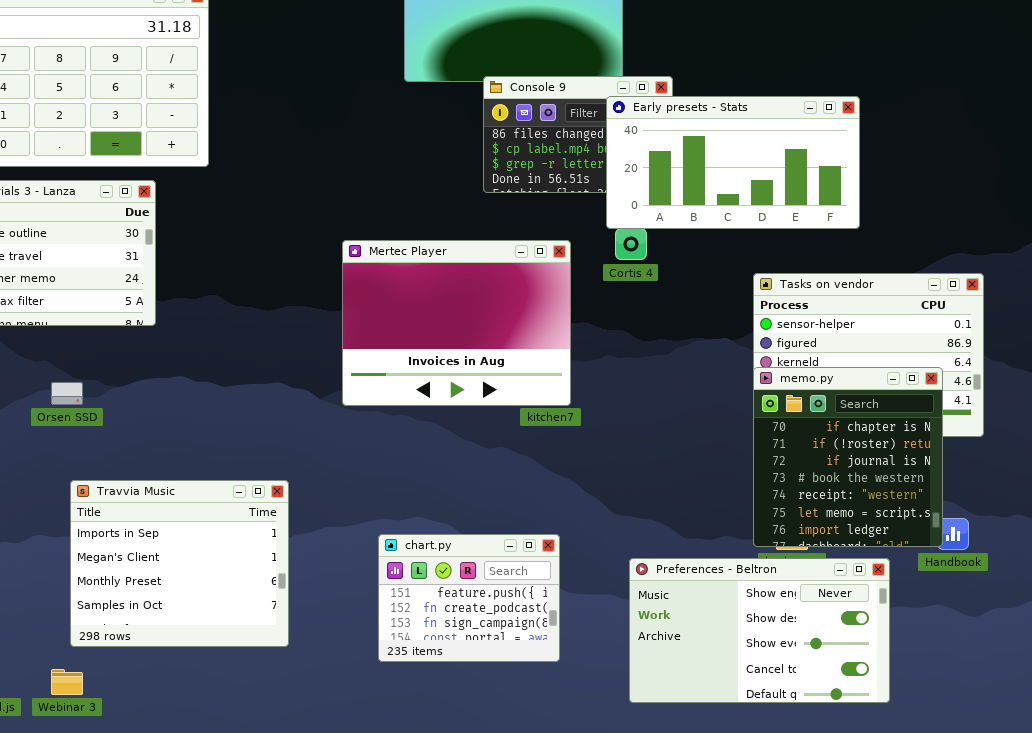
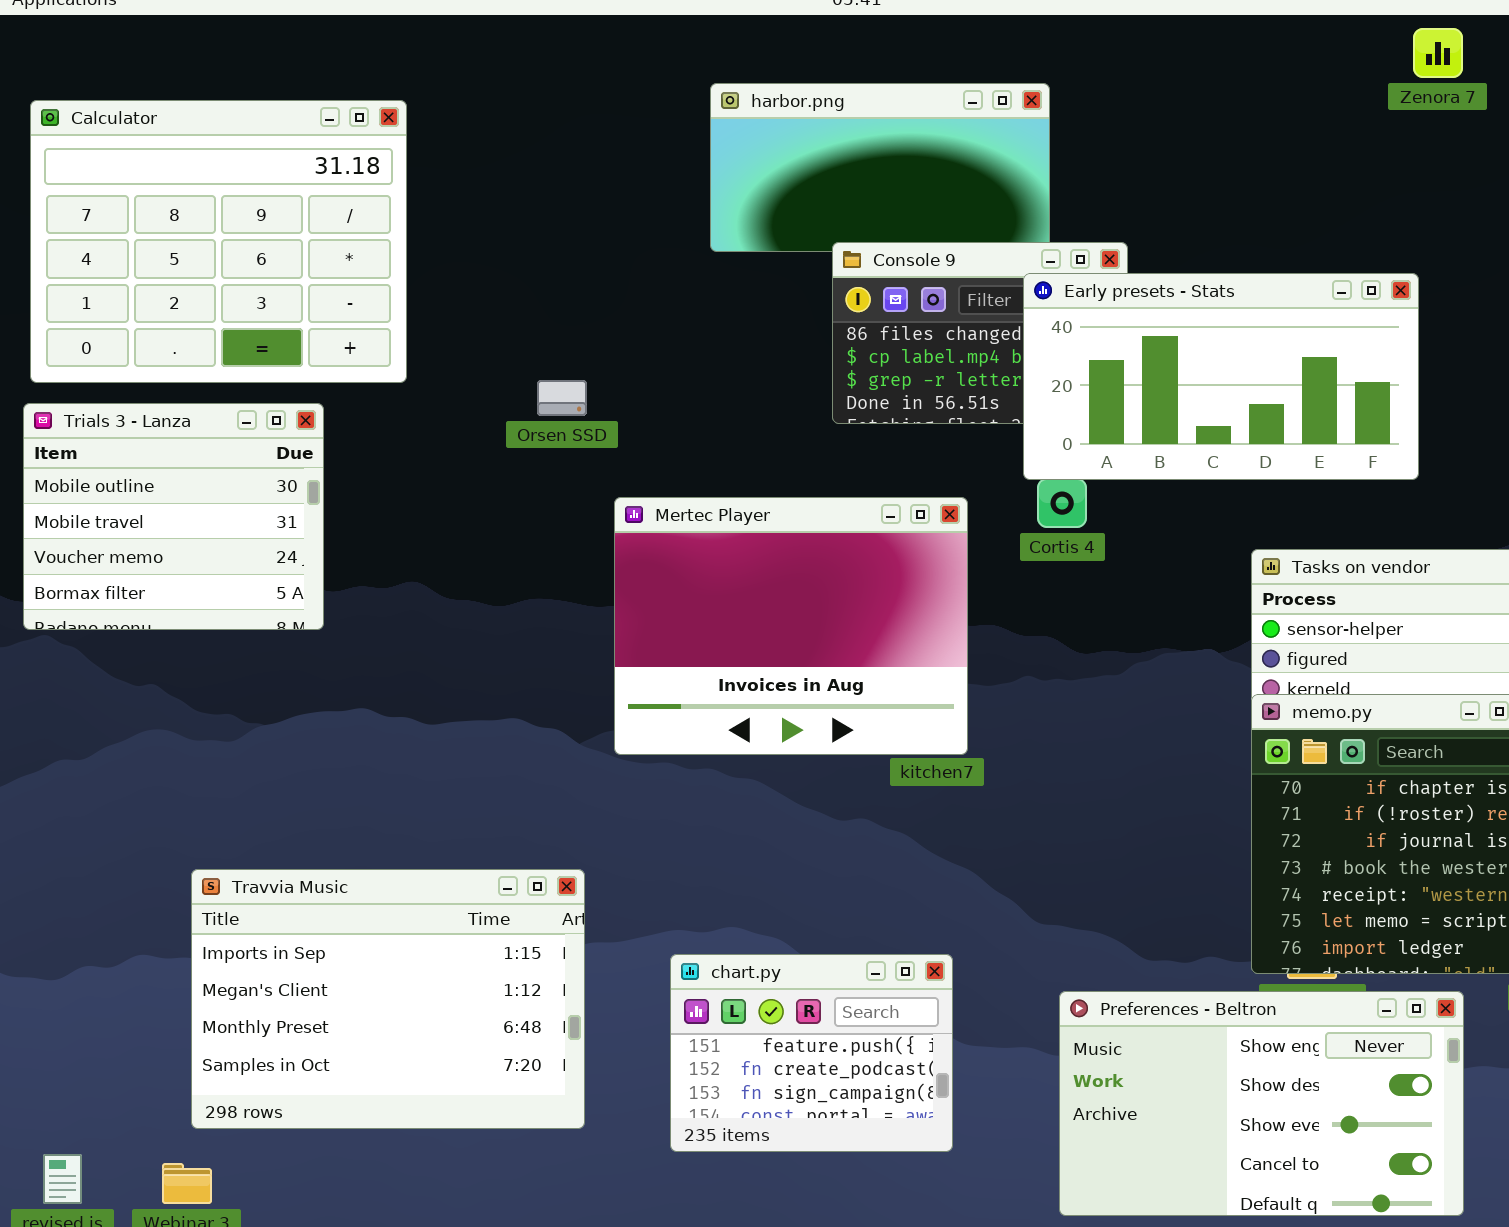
Orsen SSD: [51,382,83,405] -> [537,380,587,416], moved
Travvia Music: [70,480,289,647] -> [191,869,585,1129], resized

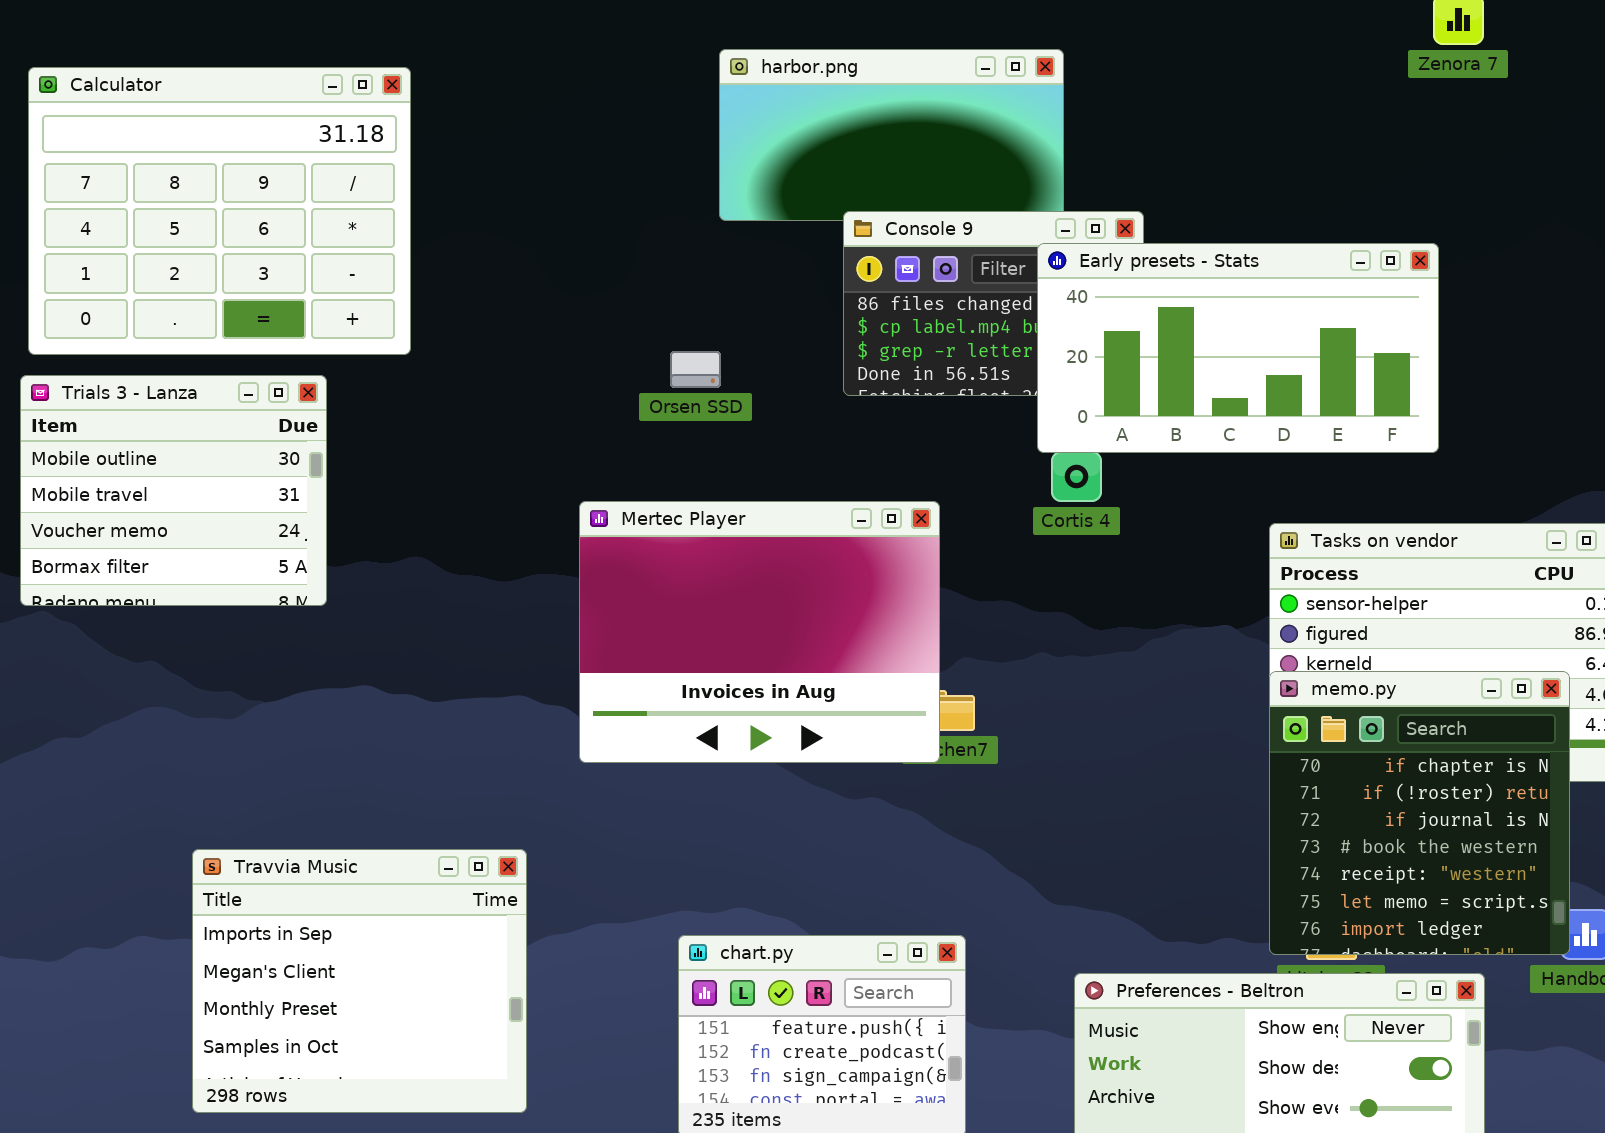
Orsen SSD: [537,380,587,416] -> [670,351,721,388], moved
Mertec Player: [614,497,968,755] -> [579,501,940,763], moved
Travvia Music: [191,869,585,1129] -> [192,849,527,1113], resized

